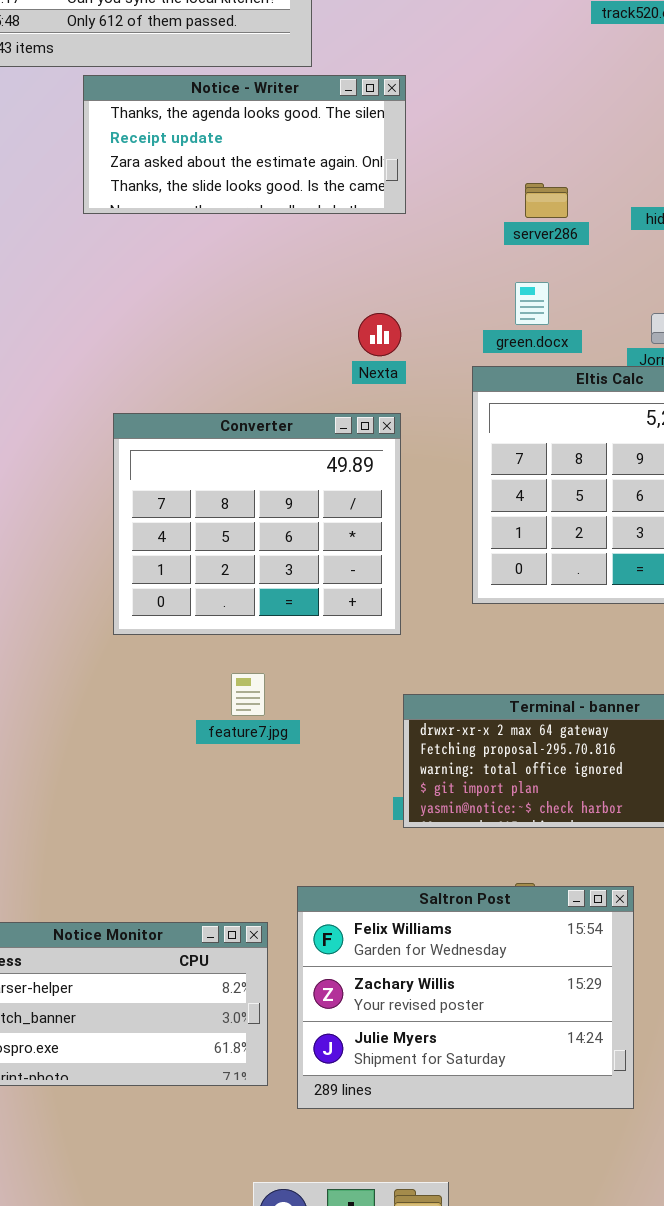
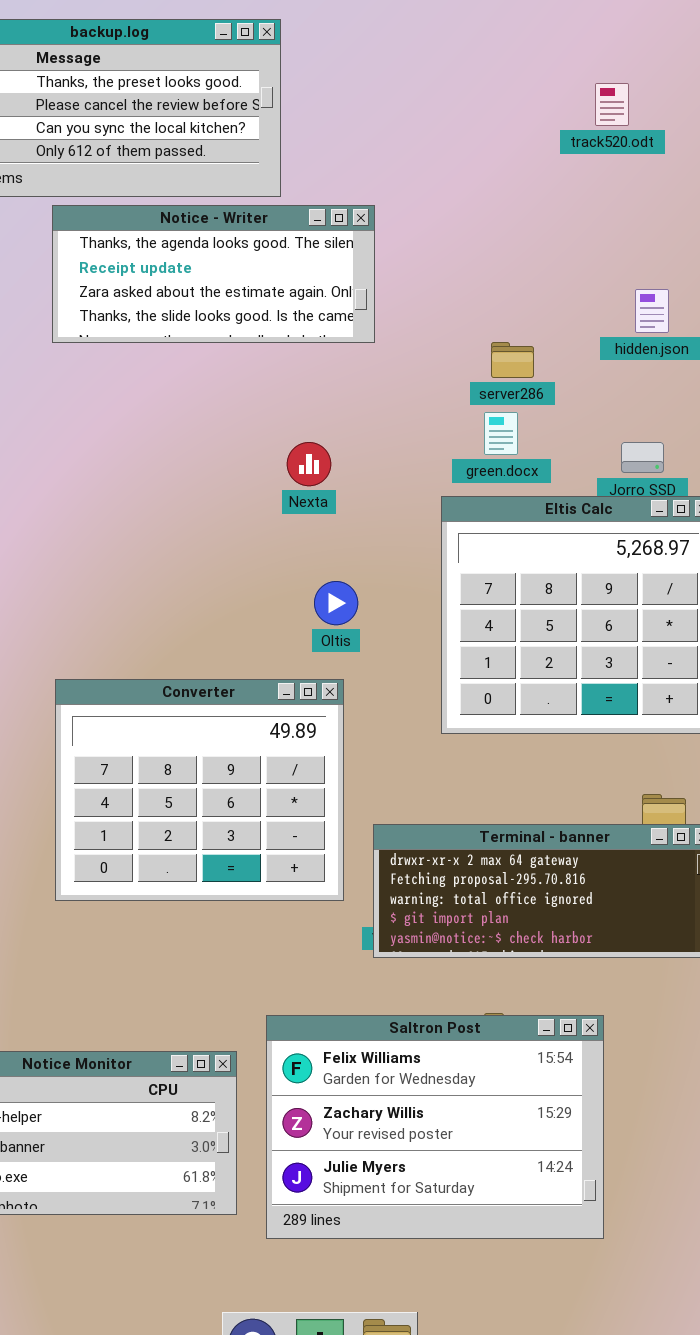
server286: [525,183,568,218] -> [491,342,534,378], moved
Nexta: [358,313,401,356] -> [287,442,331,486], moved
Converter: [113,413,401,635] -> [55,679,344,901], moved

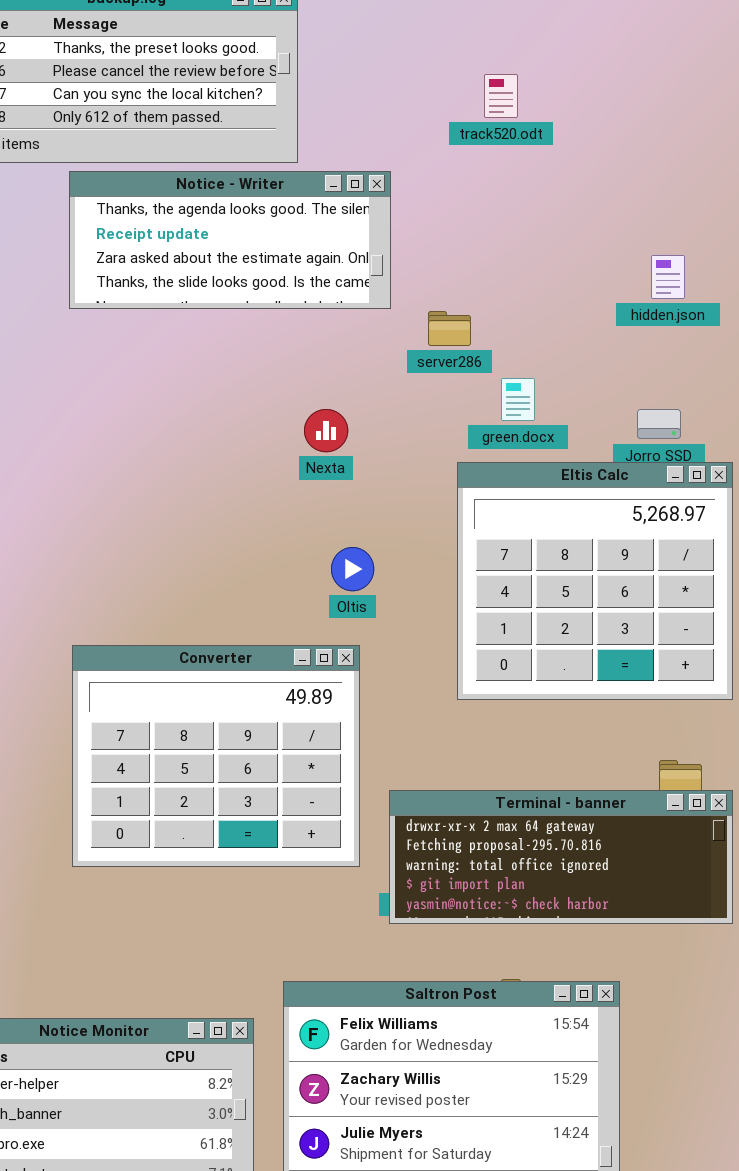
track520.odt: [595,83,629,126] -> [484,74,518,118], moved
server286: [491,342,534,378] -> [428,311,471,346], moved

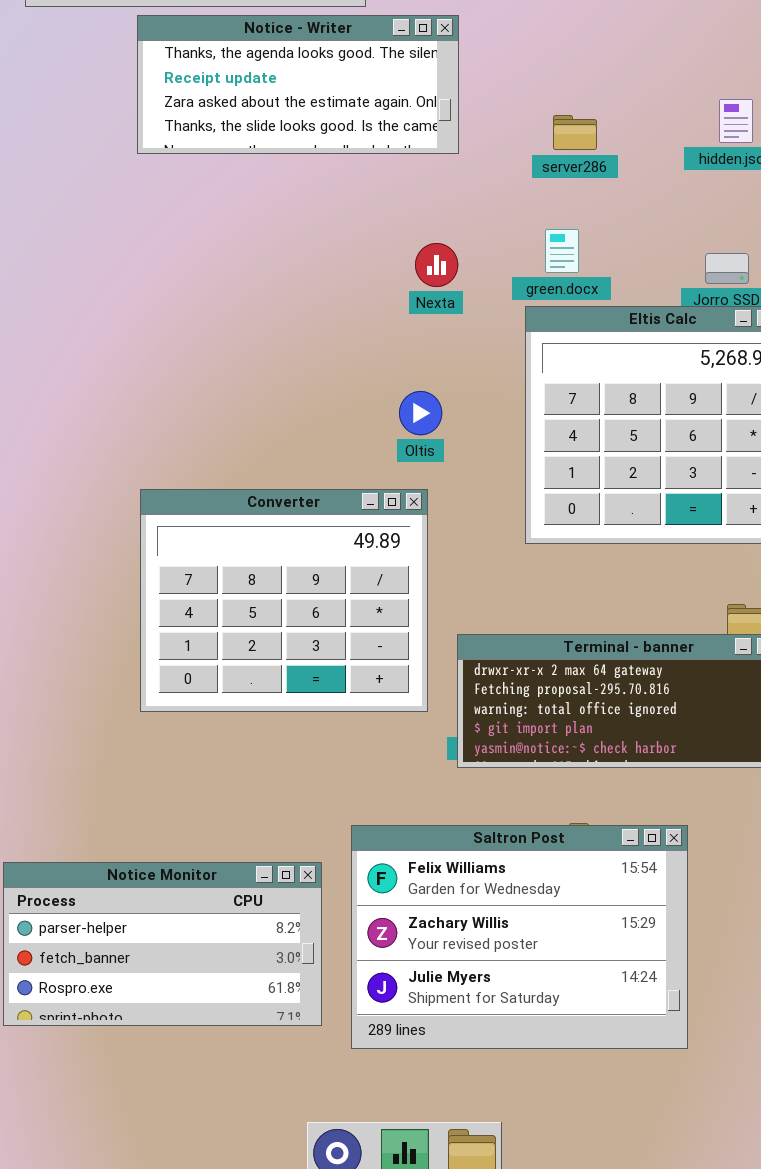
server286: [428,311,471,346] -> [553,115,597,150], moved
green.docx: [501,378,535,421] -> [545,229,579,273], moved
Nexta: [304,409,348,452] -> [415,243,458,287], moved

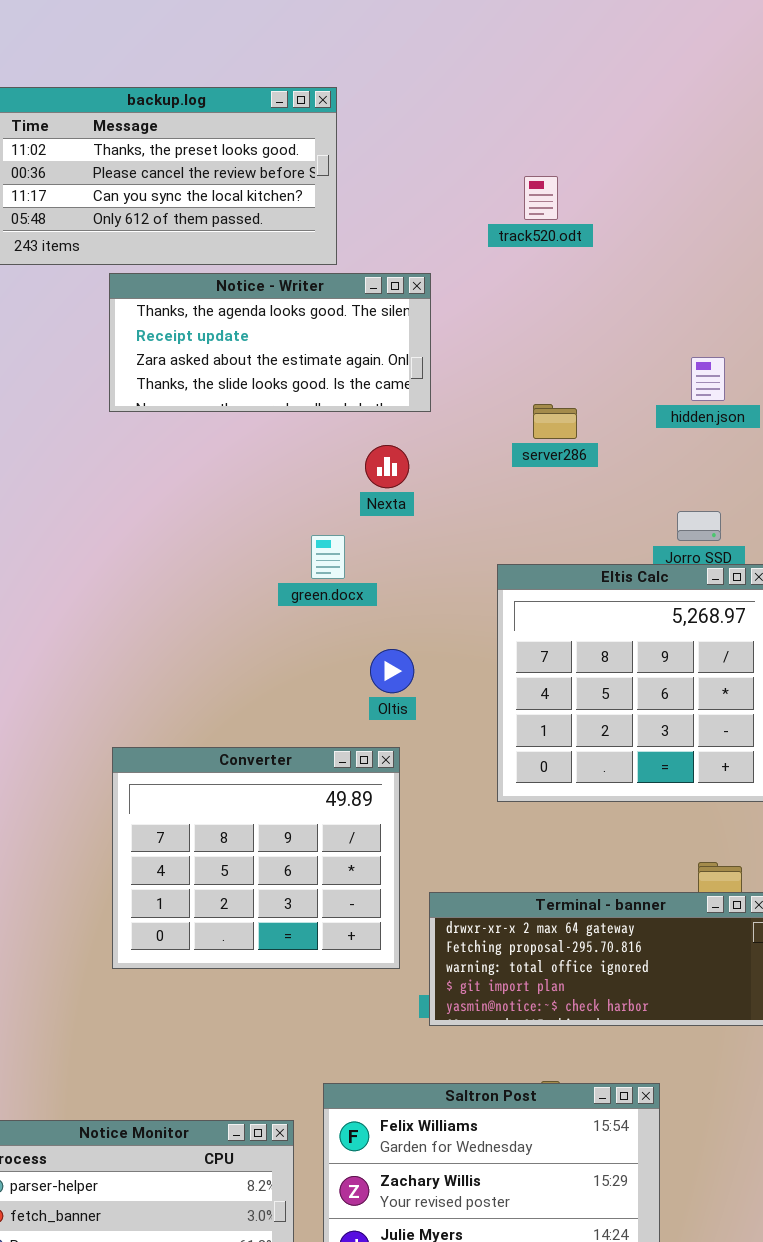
server286: [553,115,597,150] -> [533,404,577,439], moved
green.docx: [545,229,579,273] -> [311,535,345,579], moved
Nexta: [415,243,458,287] -> [365,445,409,488], moved

